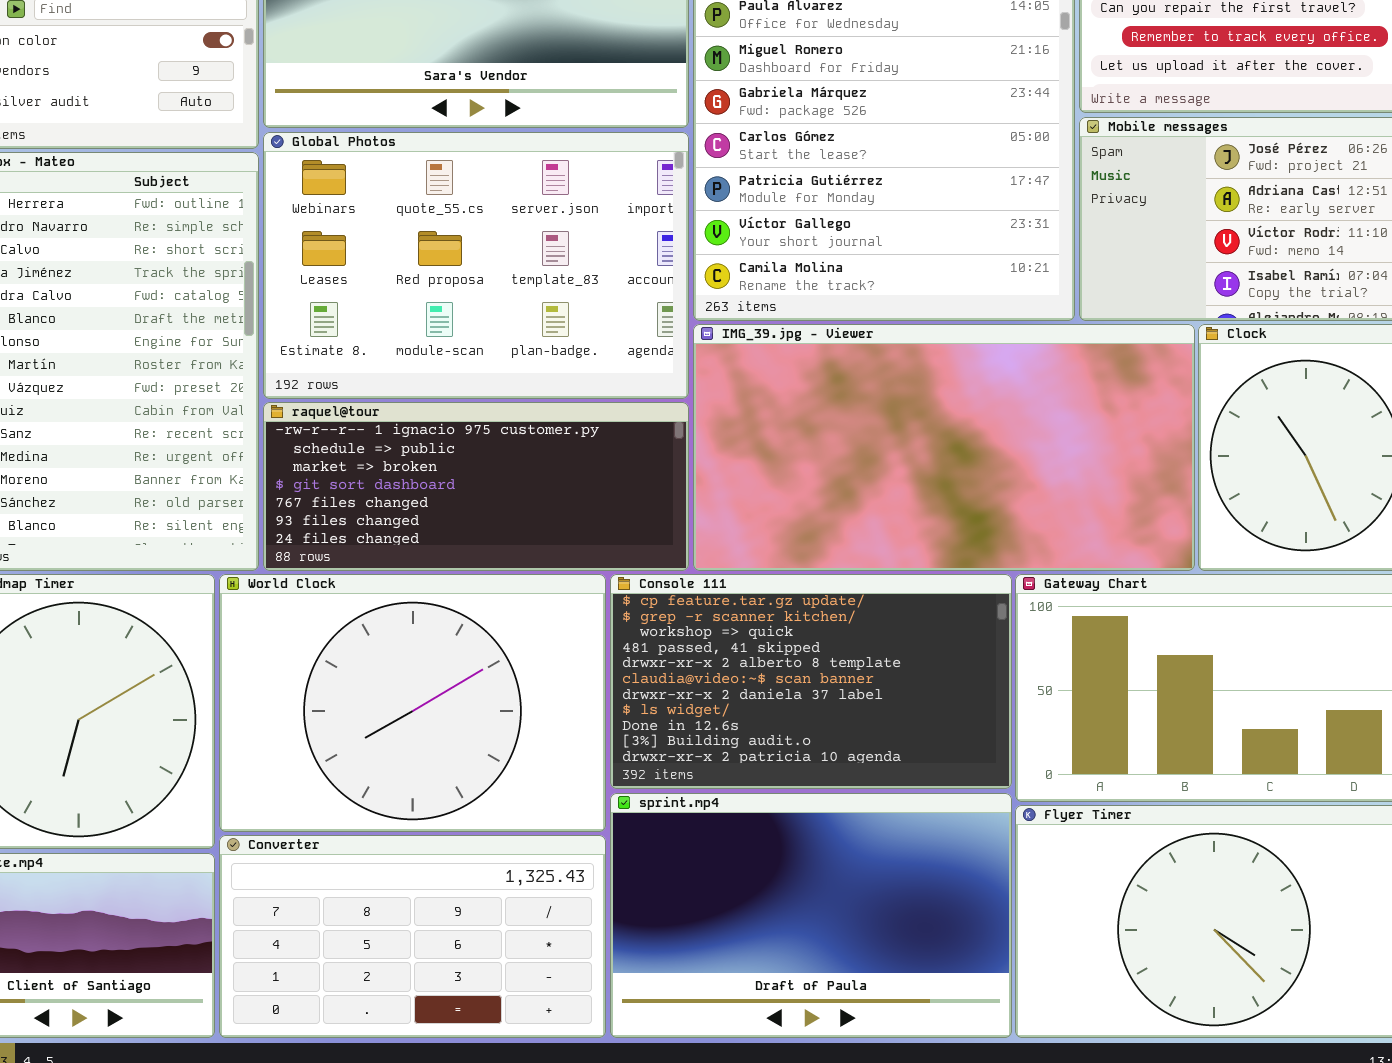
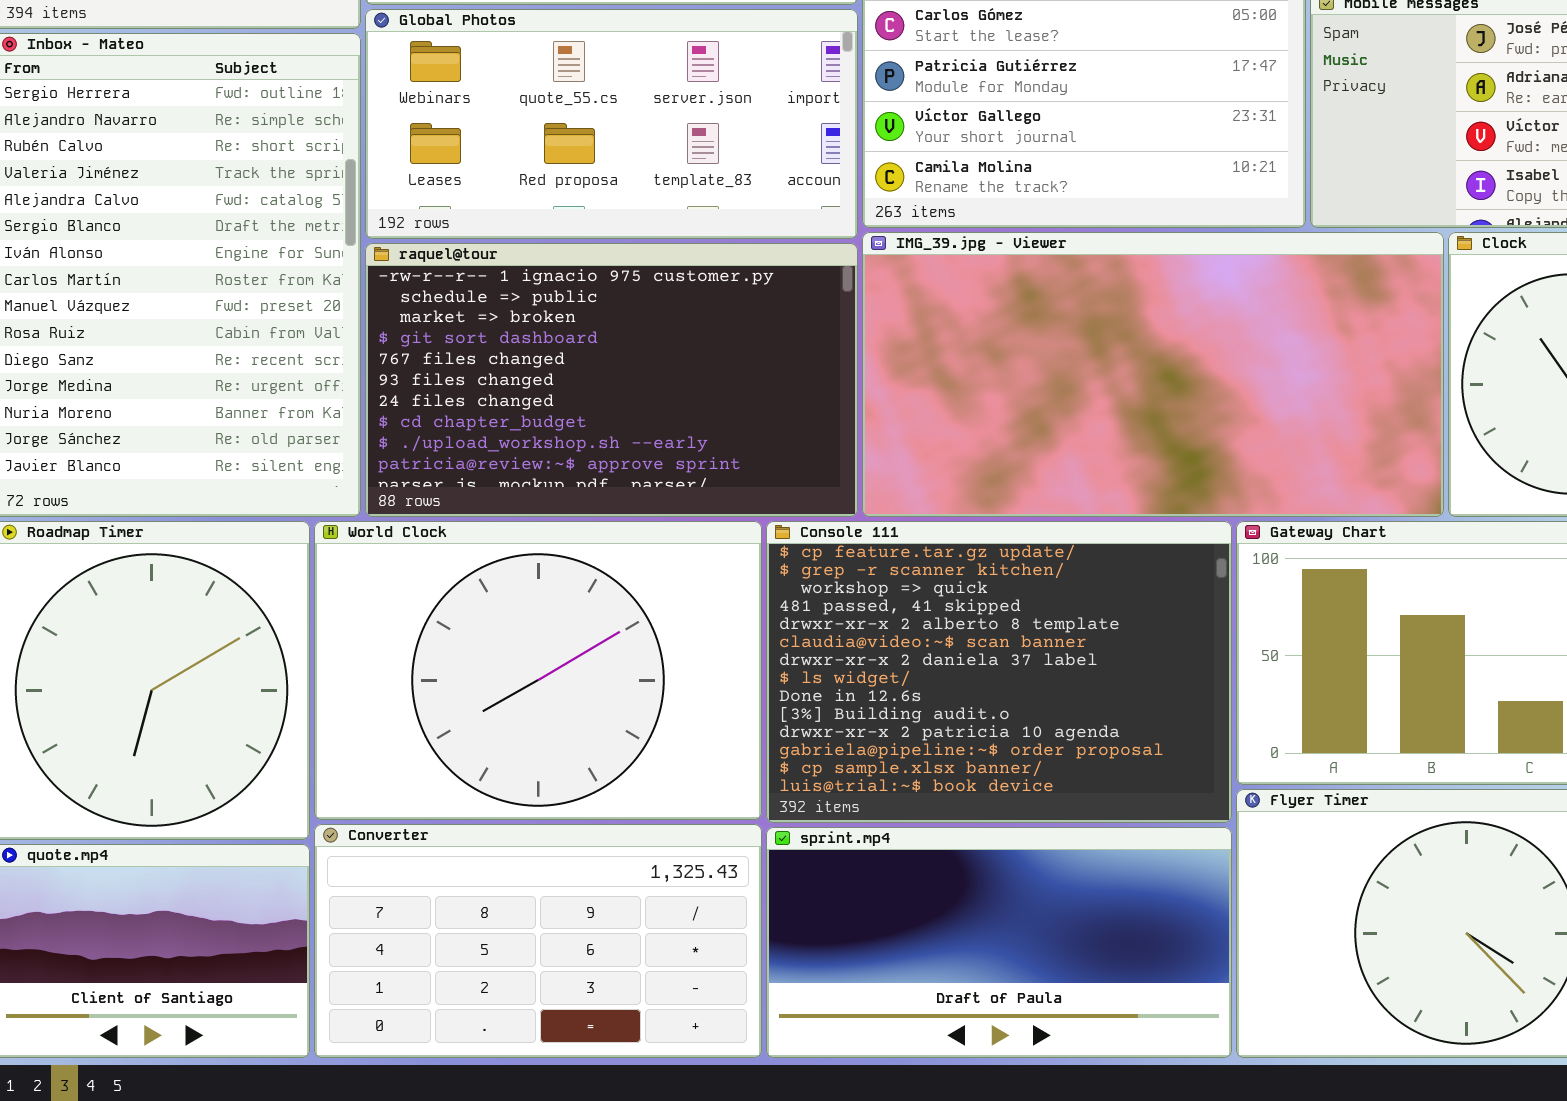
Global Photos: [263,132,689,399] -> [365,9,858,239], resized
raquel@tour: [263,402,689,571] -> [365,243,858,517], resized
Console 111: [610,574,1012,789] -> [766,521,1232,823], resized
sprint.mp4: [610,793,1012,1038] -> [766,827,1232,1058], resized

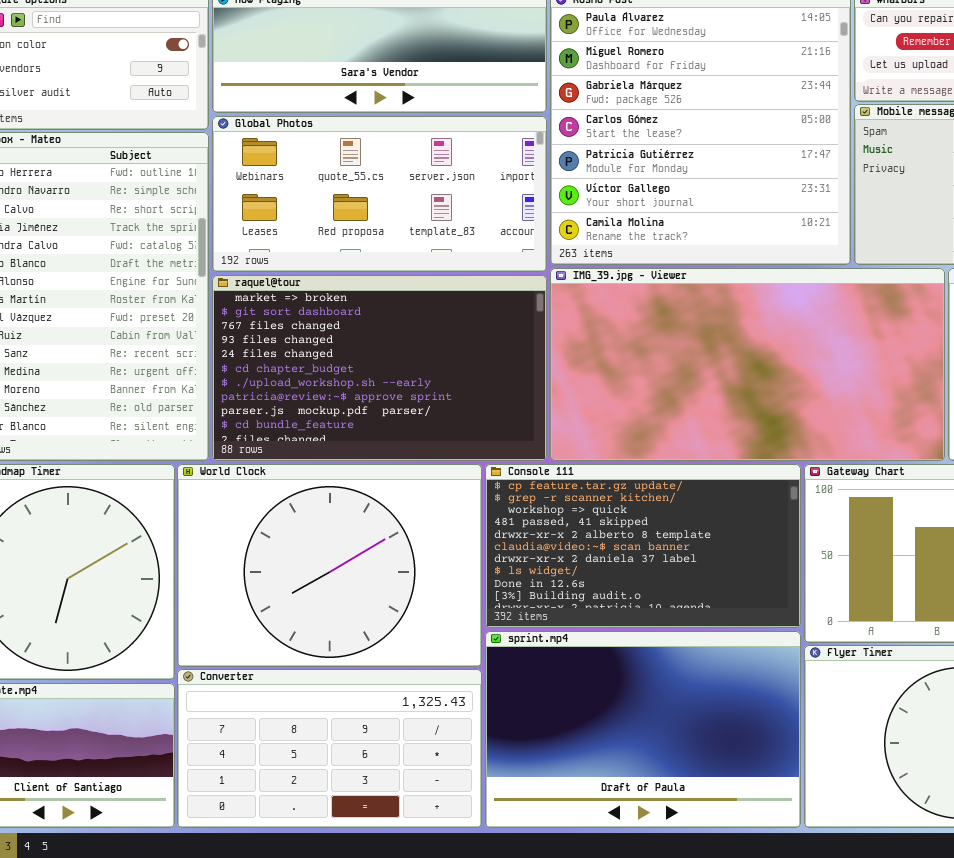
raquel@tour: [365,243,858,517] -> [212,275,547,461], scrolled down 2 rows
Console 111: [766,521,1232,823] -> [485,464,801,628], resized
sprint.mp4: [766,827,1232,1058] -> [485,631,801,828], resized

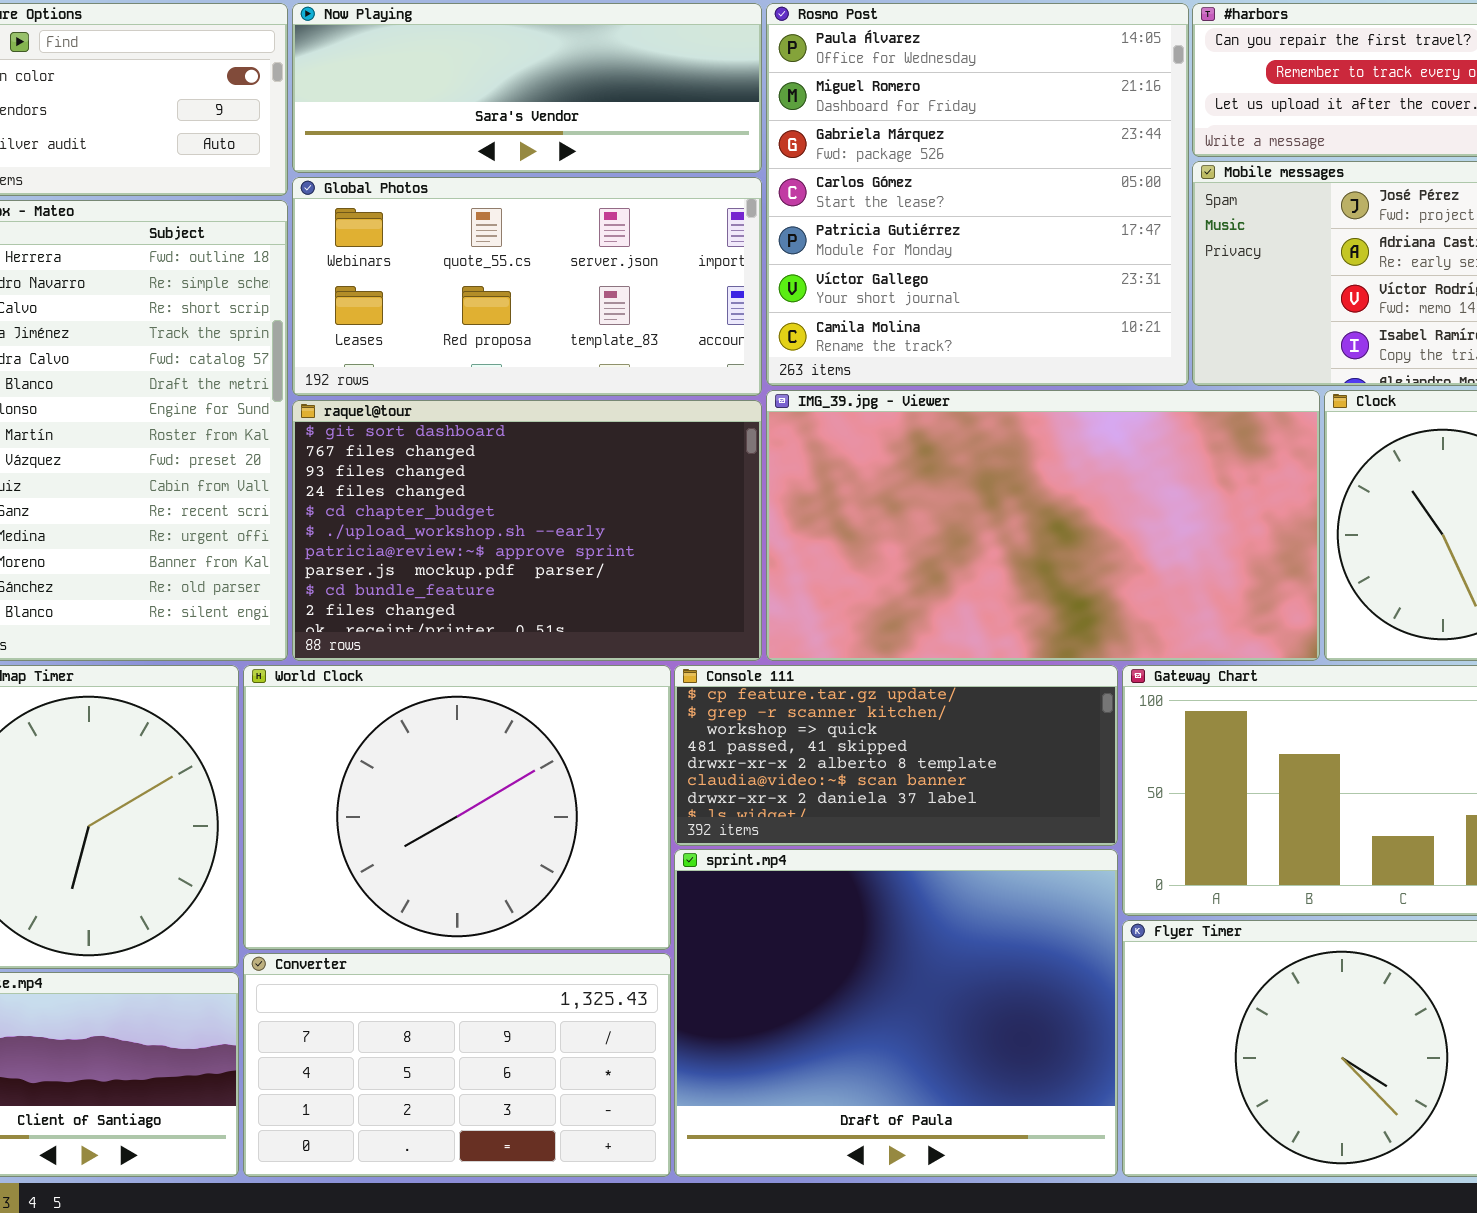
raquel@tour: [212,275,547,461] -> [292,400,762,661], scrolled down 1 row
Console 111: [485,464,801,628] -> [674,665,1118,846], resized
sprint.mp4: [485,631,801,828] -> [674,849,1118,1177], resized

